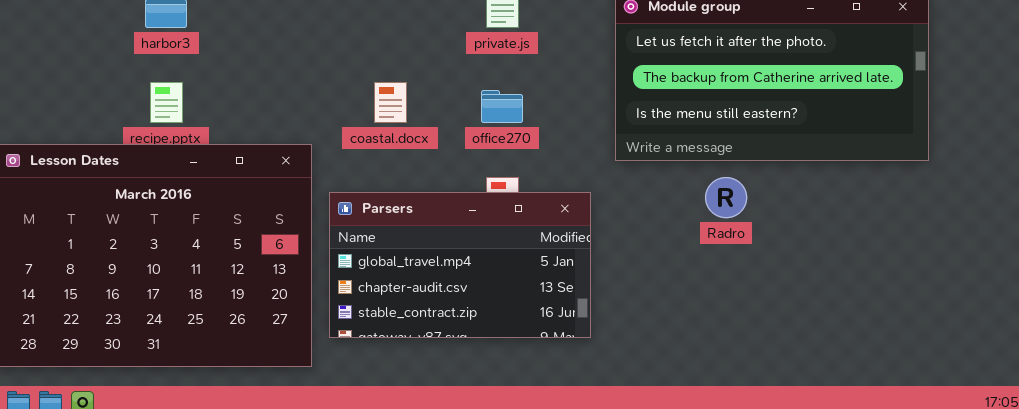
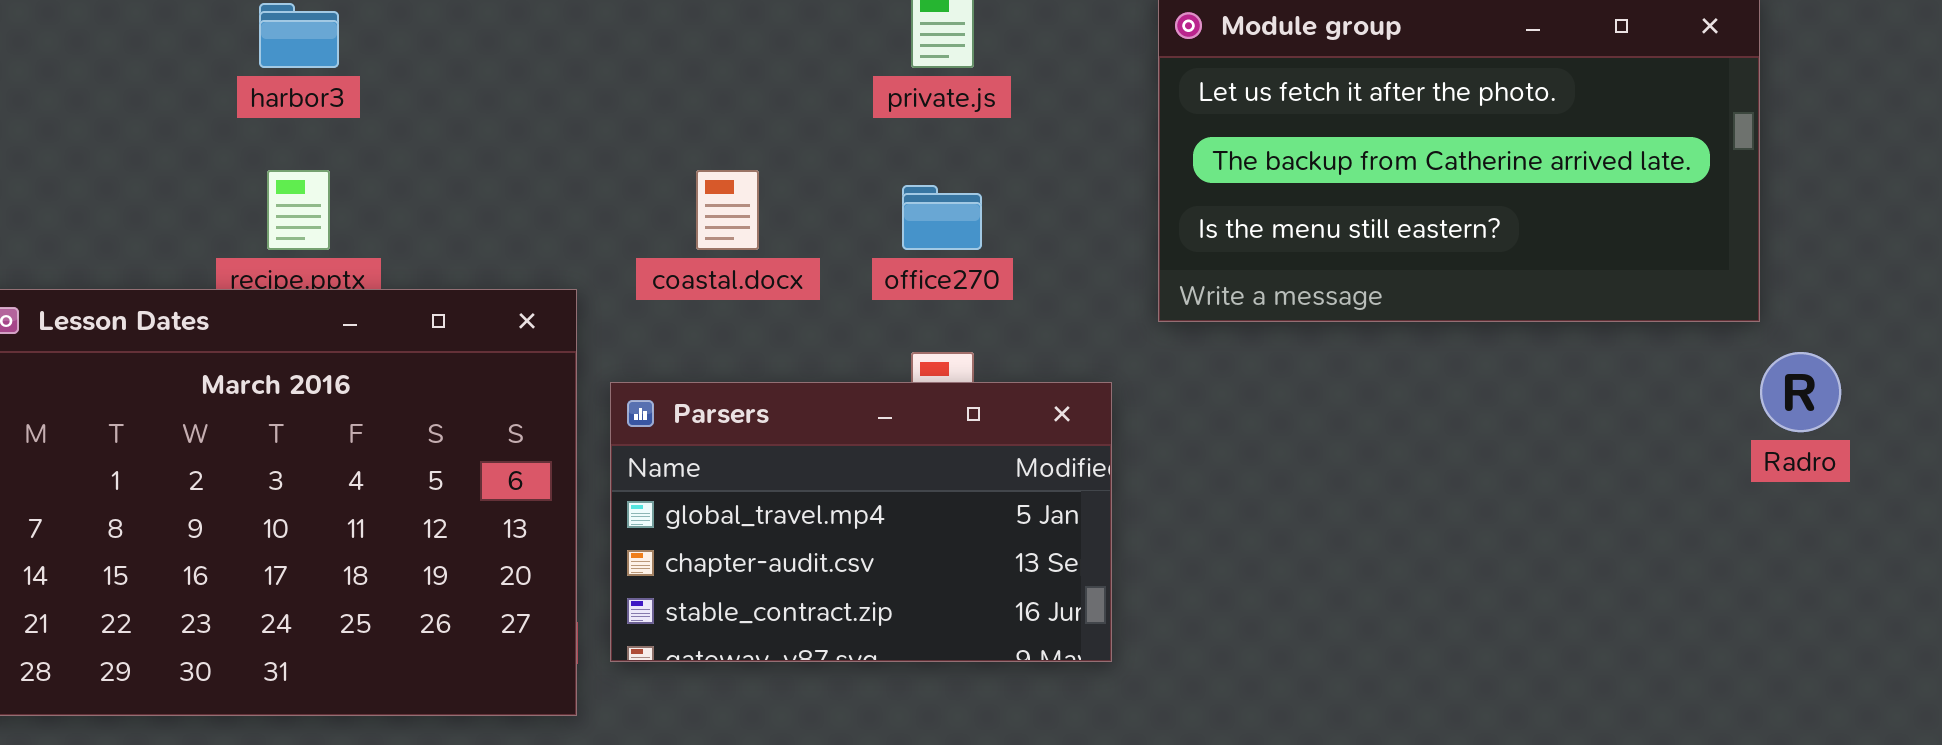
Radro: [705,177,747,218] -> [1760,352,1841,432], moved

